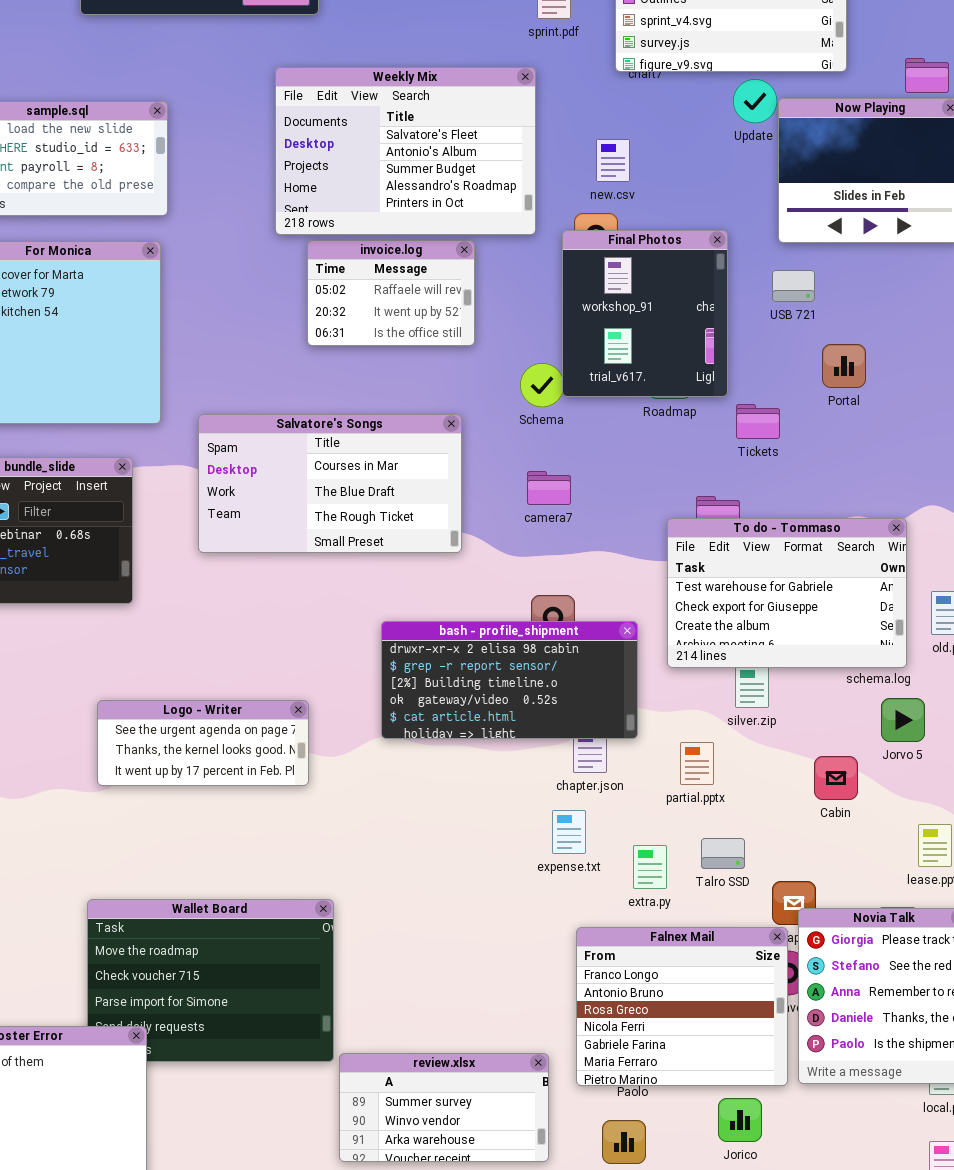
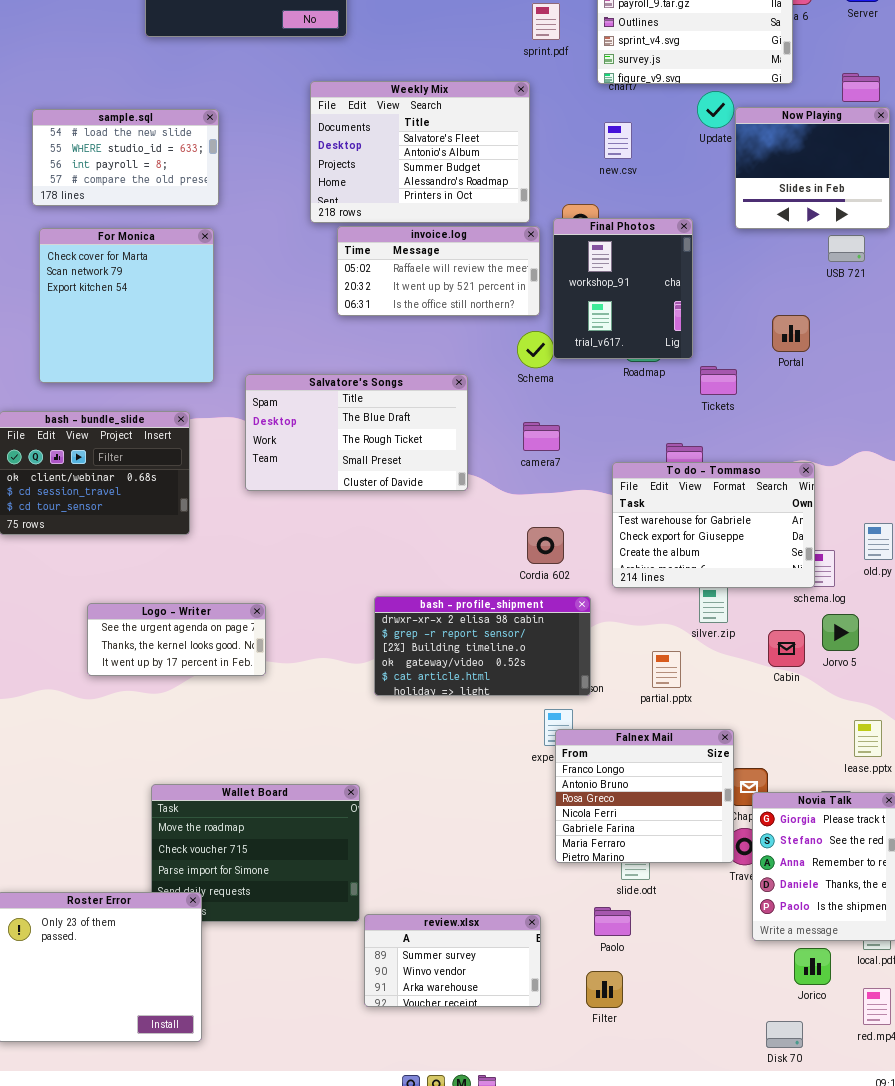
new.csv: [596,139,630,182] -> [604,122,632,159], moved
invoice.log: [307,240,475,346] -> [337,226,540,316], resized
USB 721: [772,270,815,302] -> [828,235,865,262], moved
Salvatore's Songs: [198,414,462,553] -> [245,374,468,491], scrolled down 1 row
To do - Tommaso: [667,518,907,668] -> [612,462,815,588], moved
bash - profile_shipment: [381,621,638,739] -> [374,596,591,696], moved
Logo - Writer: [97,700,309,786] -> [87,603,266,676], moved
Cabin: [814,756,858,800] -> [768,630,805,667], moved
Falnex Mail: [576,927,788,1086] -> [555,729,734,863], moved
Jorico: [718,1098,762,1142] -> [794,948,831,985], moved

